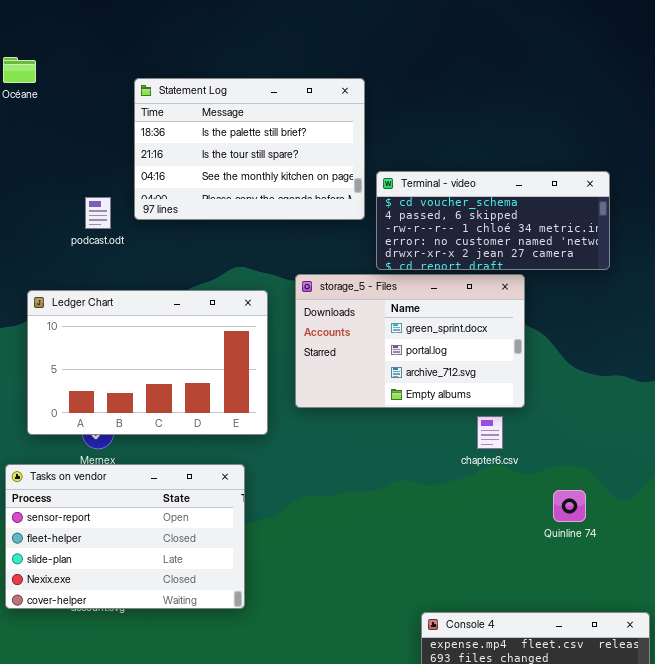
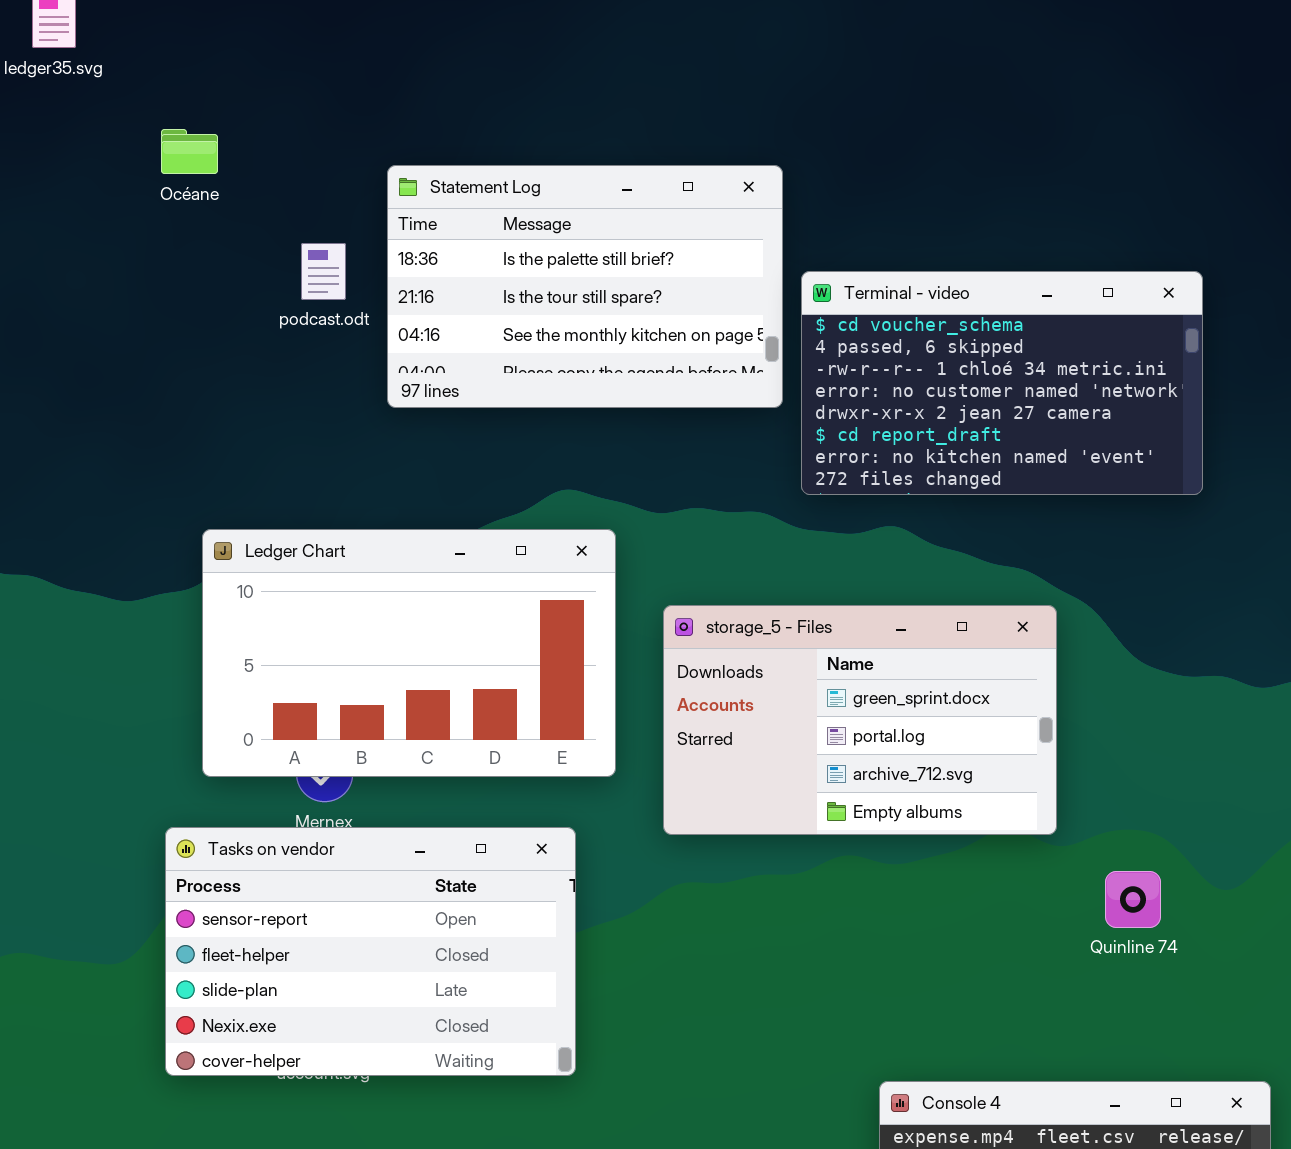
Terminal - video: [376,171,610,270] -> [801,271,1203,495], resized
podcast.odt: [85,197,111,229] -> [301,243,346,300], moved
storage_5 - Files: [295,274,525,408] -> [663,605,1057,835], moved

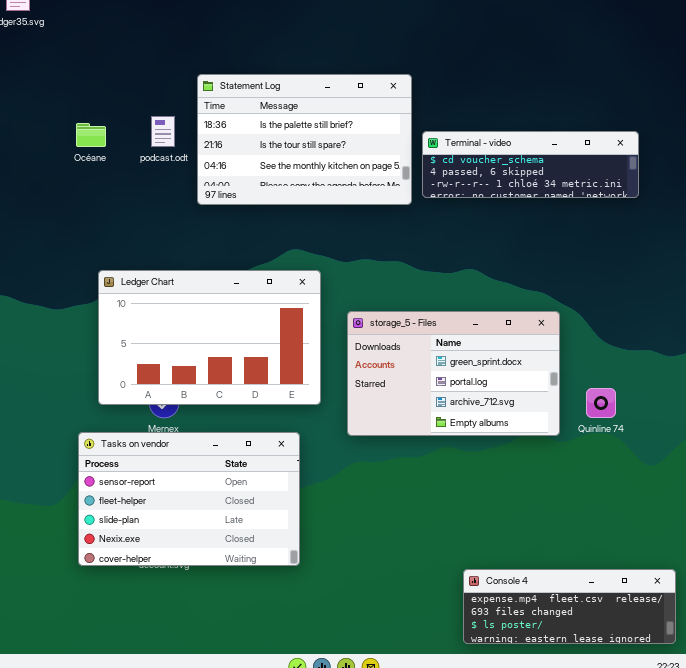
Océane: [161,129,218,174] -> [76,123,106,147], moved
Terminal - video: [801,271,1203,495] -> [422,131,639,198], resized
Quinline 74: [1105,871,1161,928] -> [586,388,616,418], moved

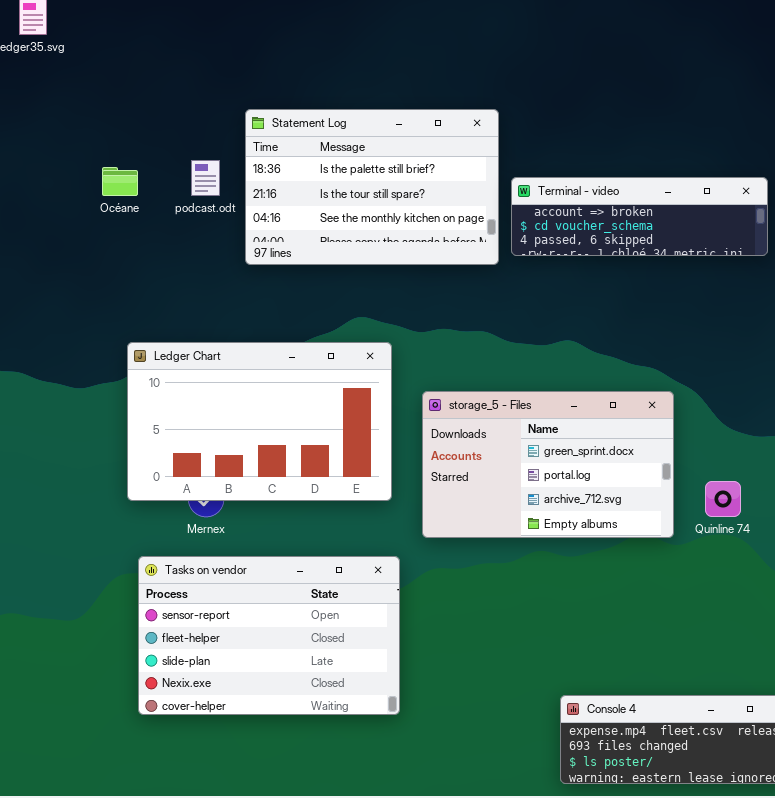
Terminal - video: [422,131,639,198] -> [511,177,768,256], scrolled up 1 row
Tasks on vendor: [78,432,300,566] -> [138,556,400,715], moved

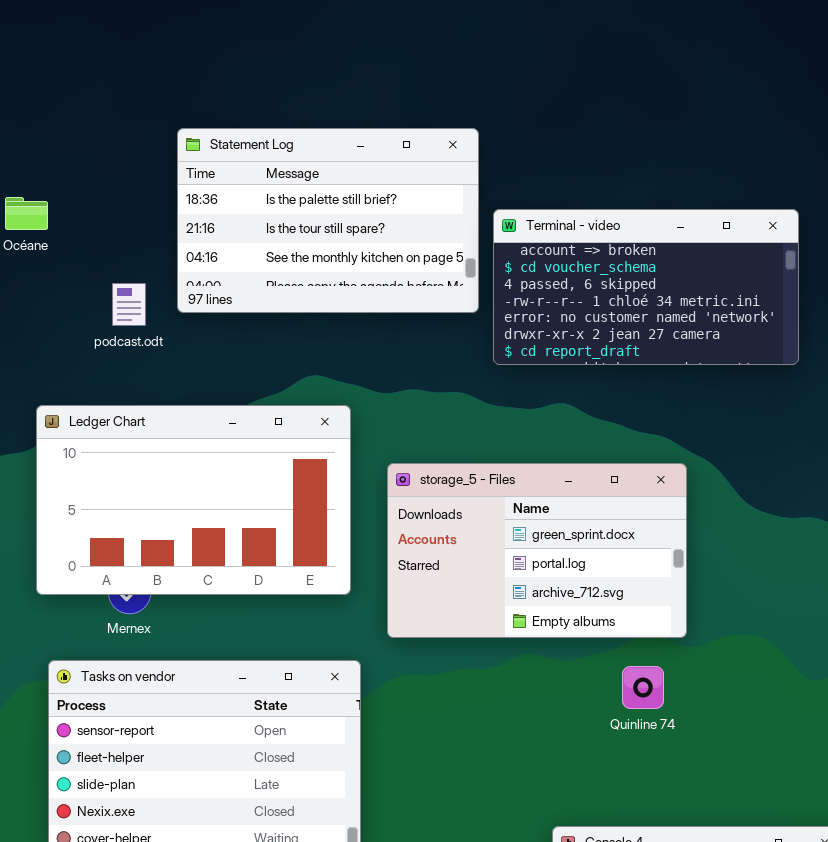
podcast.odt: [191,160,220,196] -> [112,283,146,326], moved
Terminal - video: [511,177,768,256] -> [493,209,799,365], resized
Quinline 74: [705,481,741,517] -> [622,666,664,709], moved

